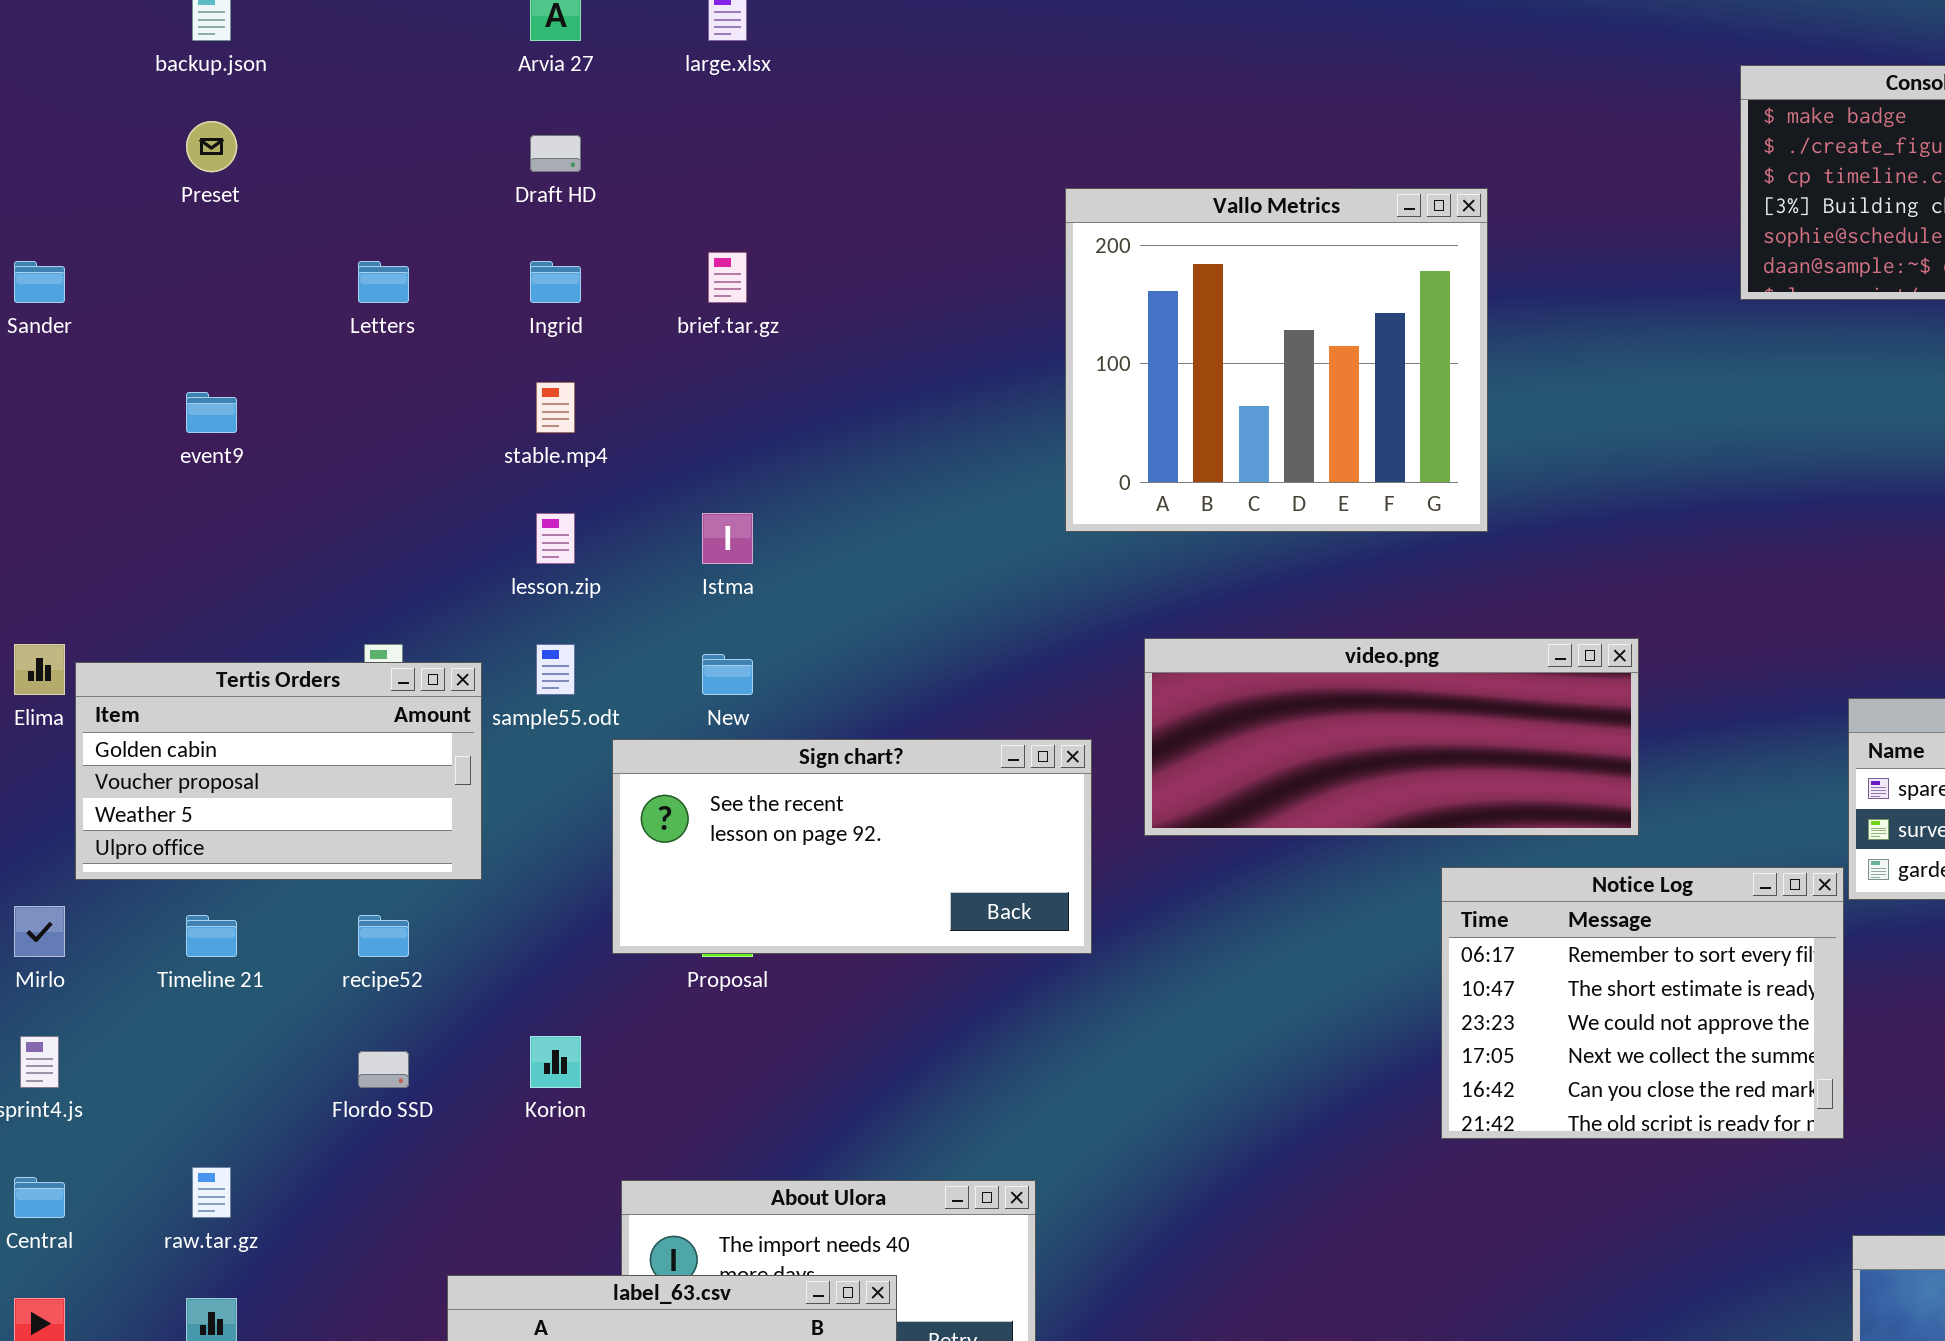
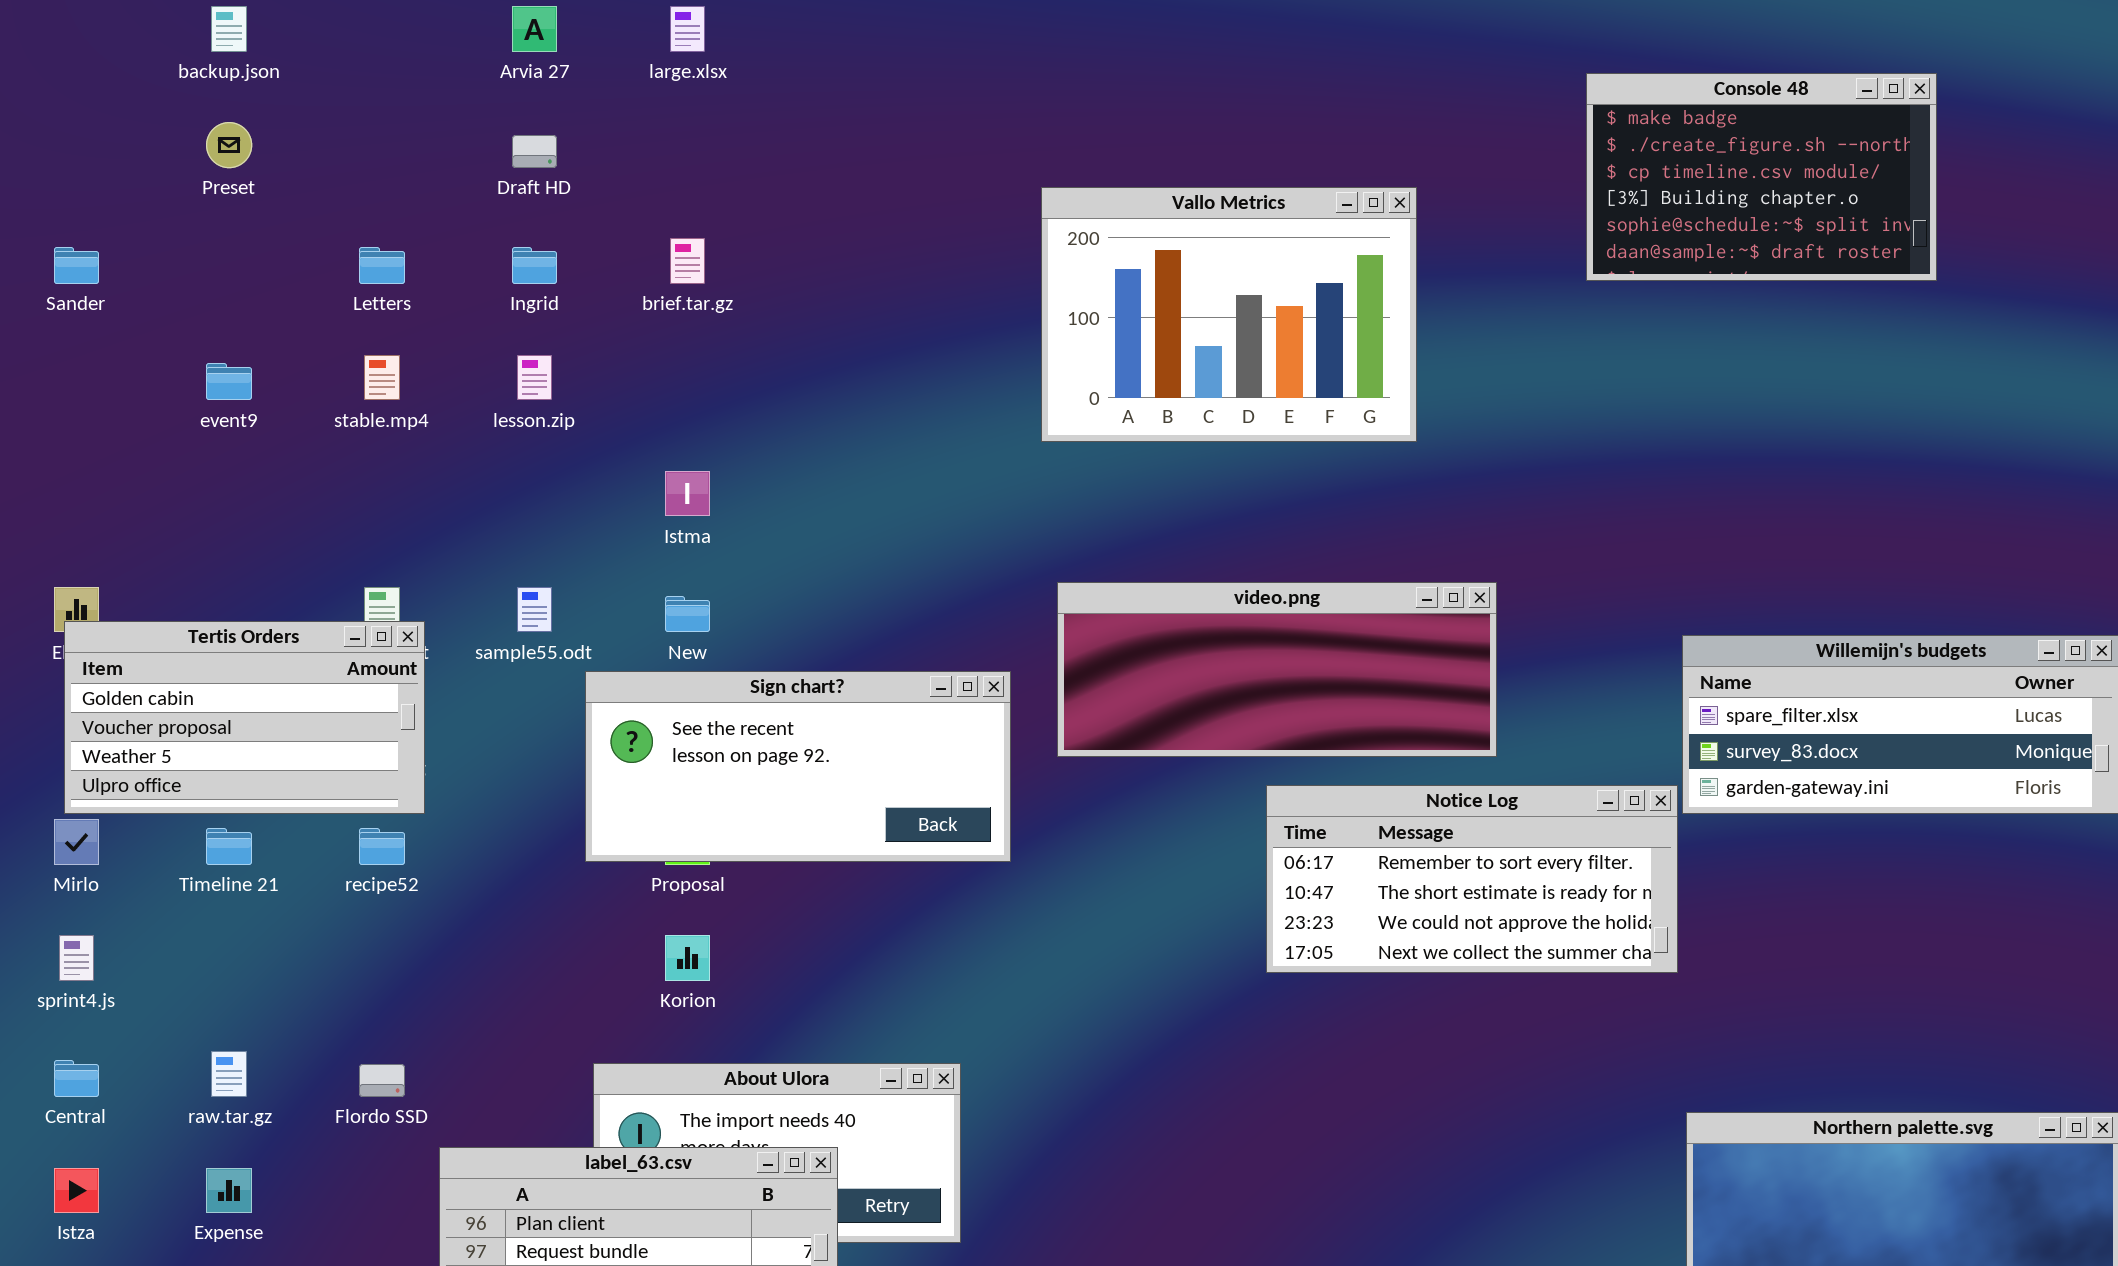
Vallo Metrics: [1065,188,1488,532] -> [1041,187,1417,442], moved, resized
stable.mp4: [536,382,575,433] -> [364,355,400,400], moved
lesson.zip: [536,513,575,564] -> [517,355,552,400], moved
Tertis Orders: [75,662,482,880] -> [64,621,425,814], moved
Notice Log: [1441,867,1844,1139] -> [1266,785,1678,973], resized
Korion: [530,1036,581,1088] -> [665,935,710,981], moved
Flordo SSD: [358,1051,409,1088] -> [359,1064,405,1097], moved

